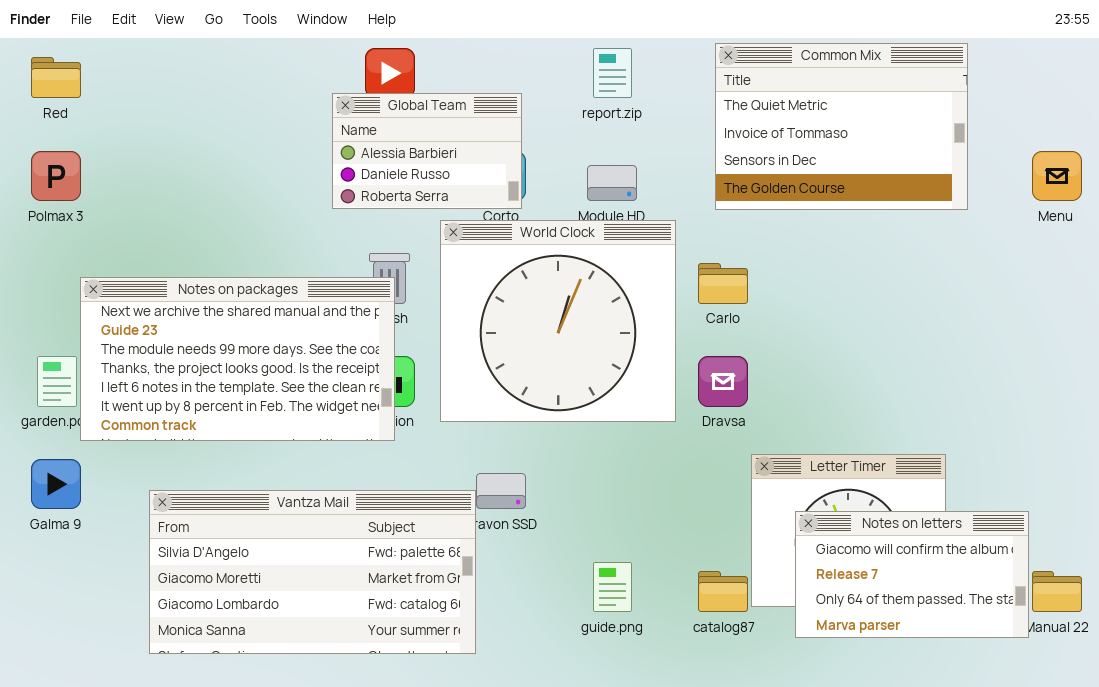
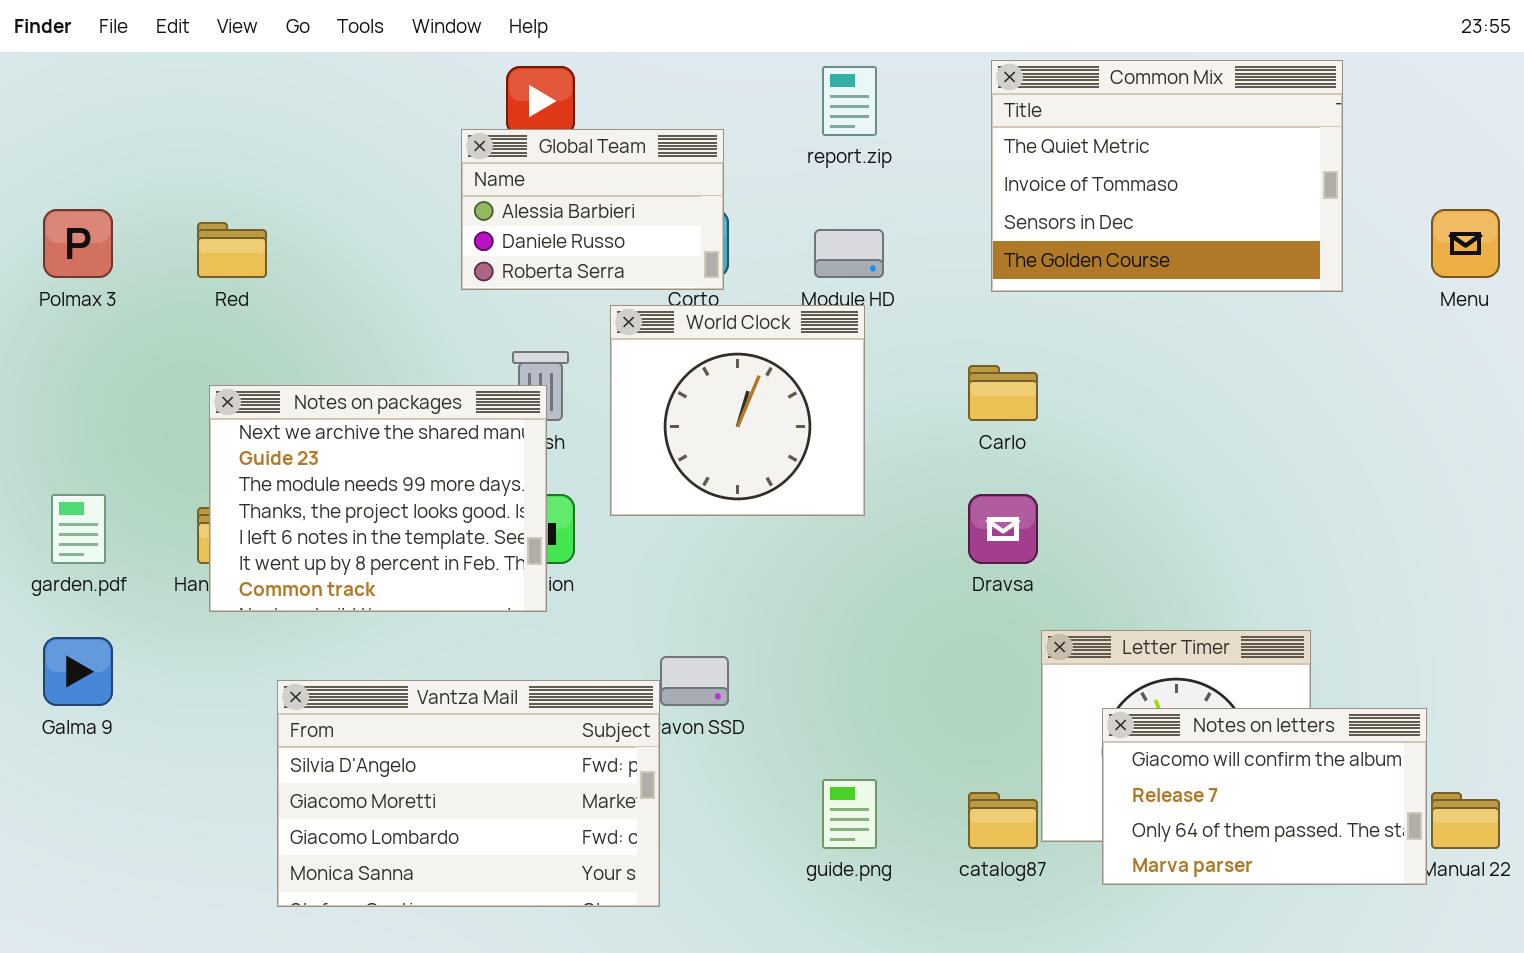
Red: [31,57,81,98] -> [197,222,267,278], moved
World Clock: [440,220,676,422] -> [610,305,865,516], resized
Notes on packages: [80,277,395,441] -> [209,385,547,612], resized
Vantza Mail: [149,490,476,654] -> [277,680,660,907], resized

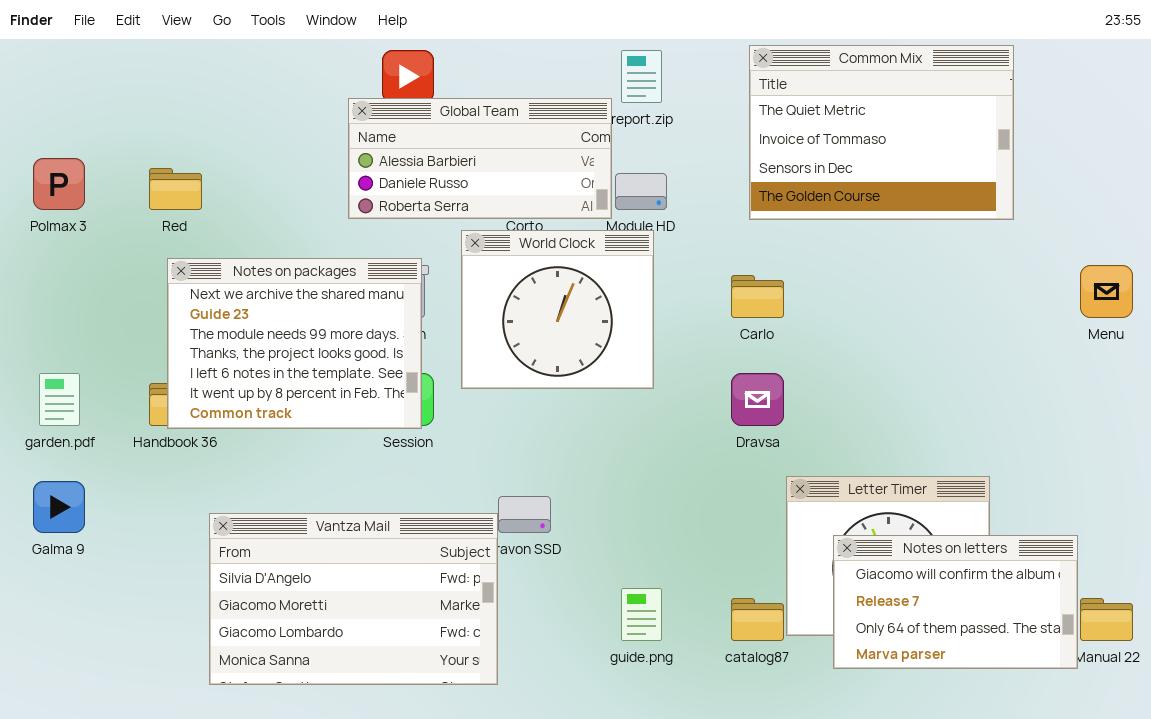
Global Team: [461,129,724,290] -> [348,98,612,219], resized
Menu: [1431,209,1500,278] -> [1080,265,1133,318], moved
Notes on packages: [209,385,547,612] -> [167,258,422,429], moved

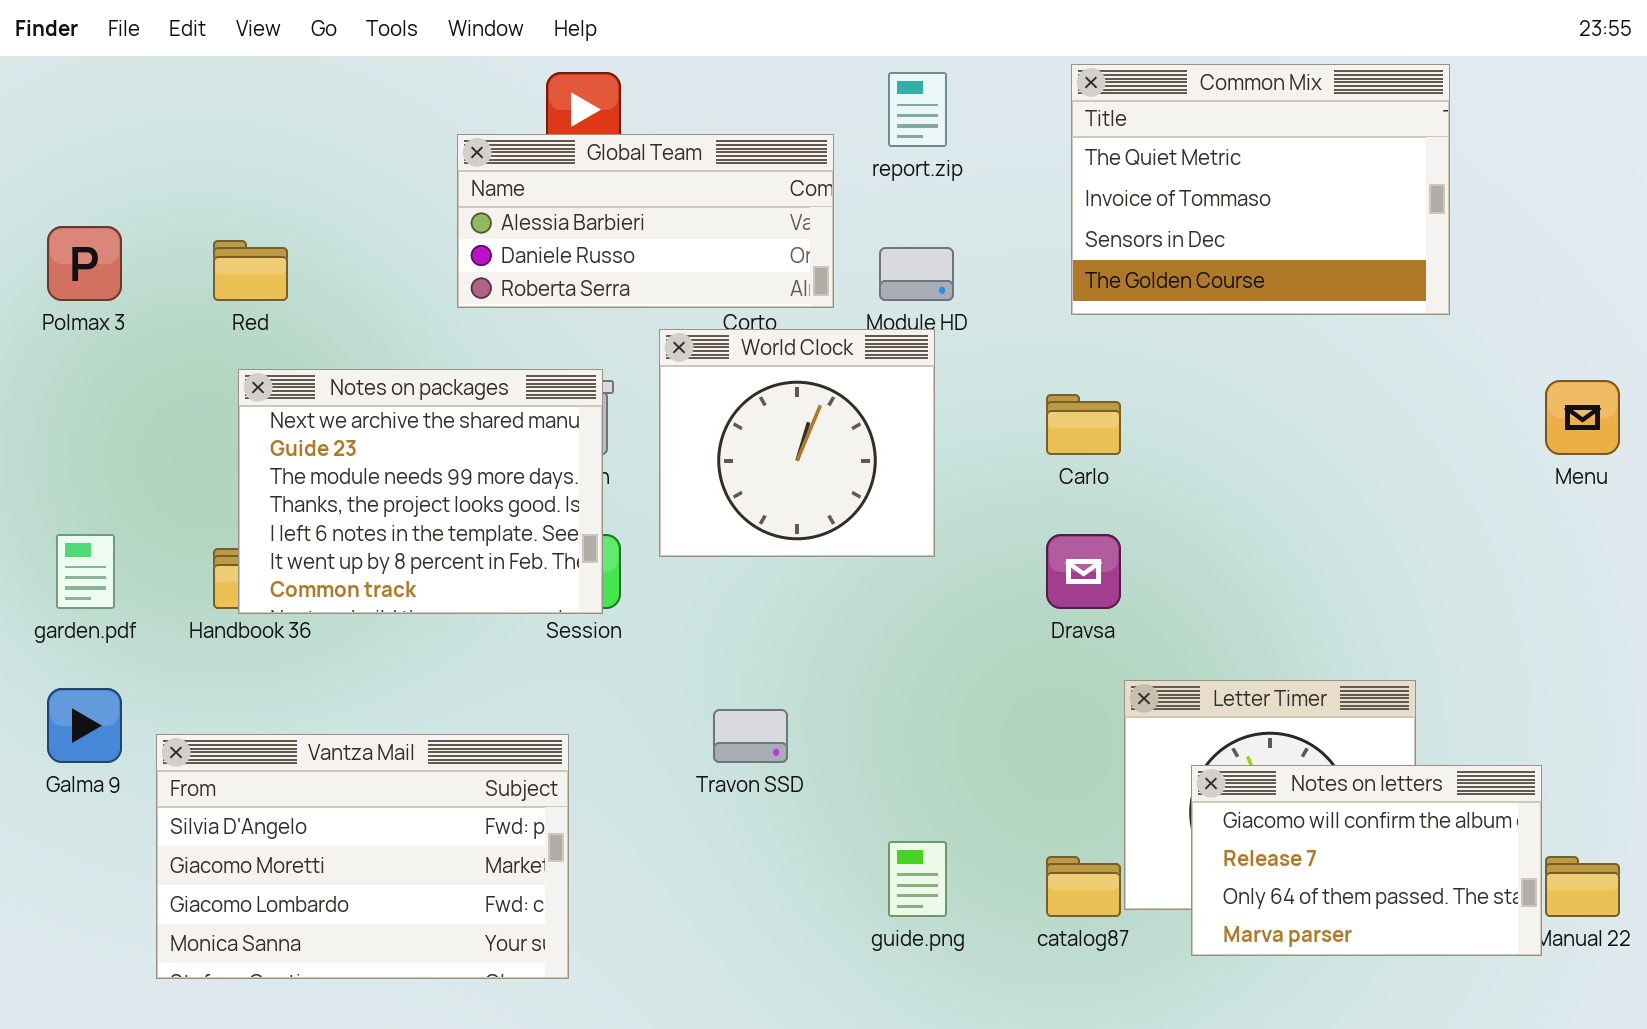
Global Team: [348,98,612,219] -> [457,134,834,308], moved
Vantza Mail: [209,513,498,685] -> [156,734,569,979], moved

